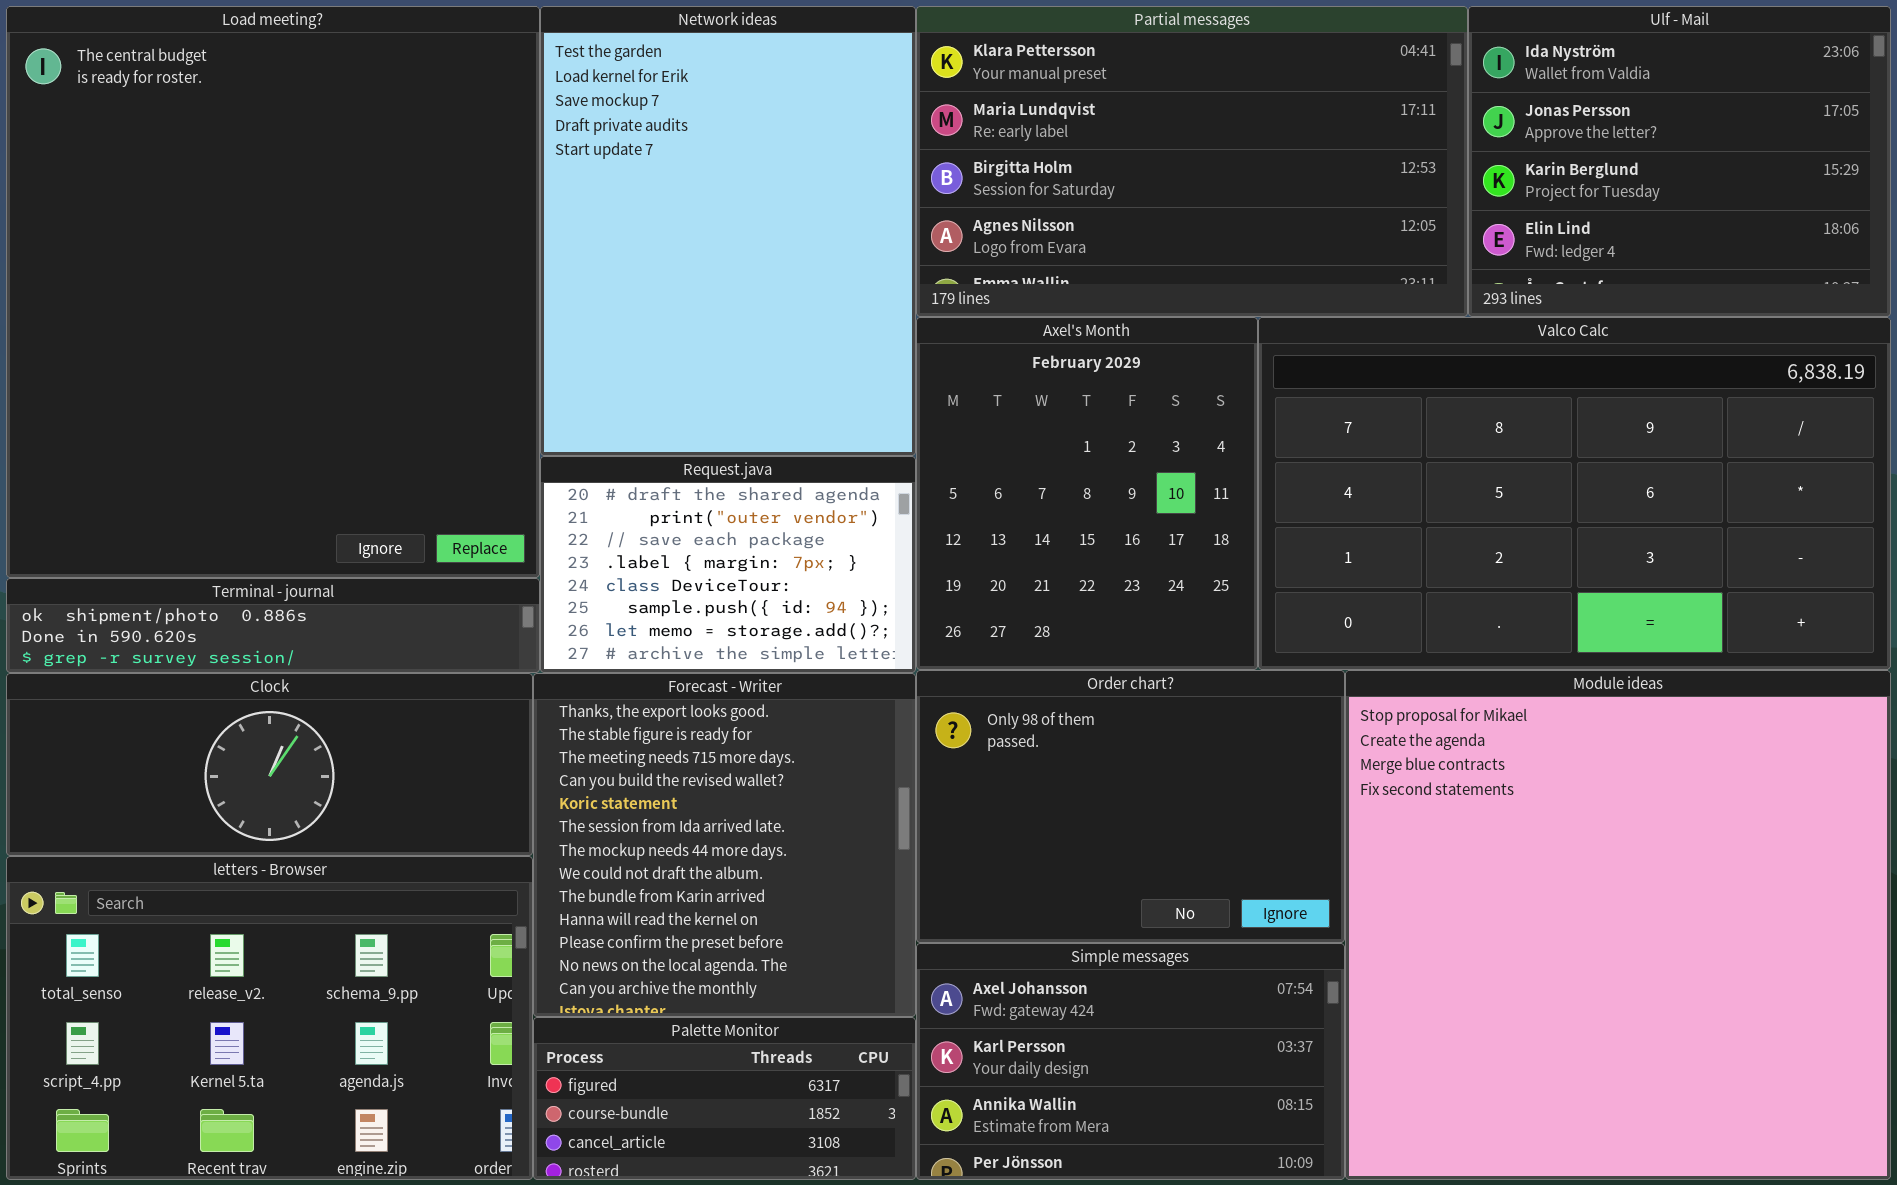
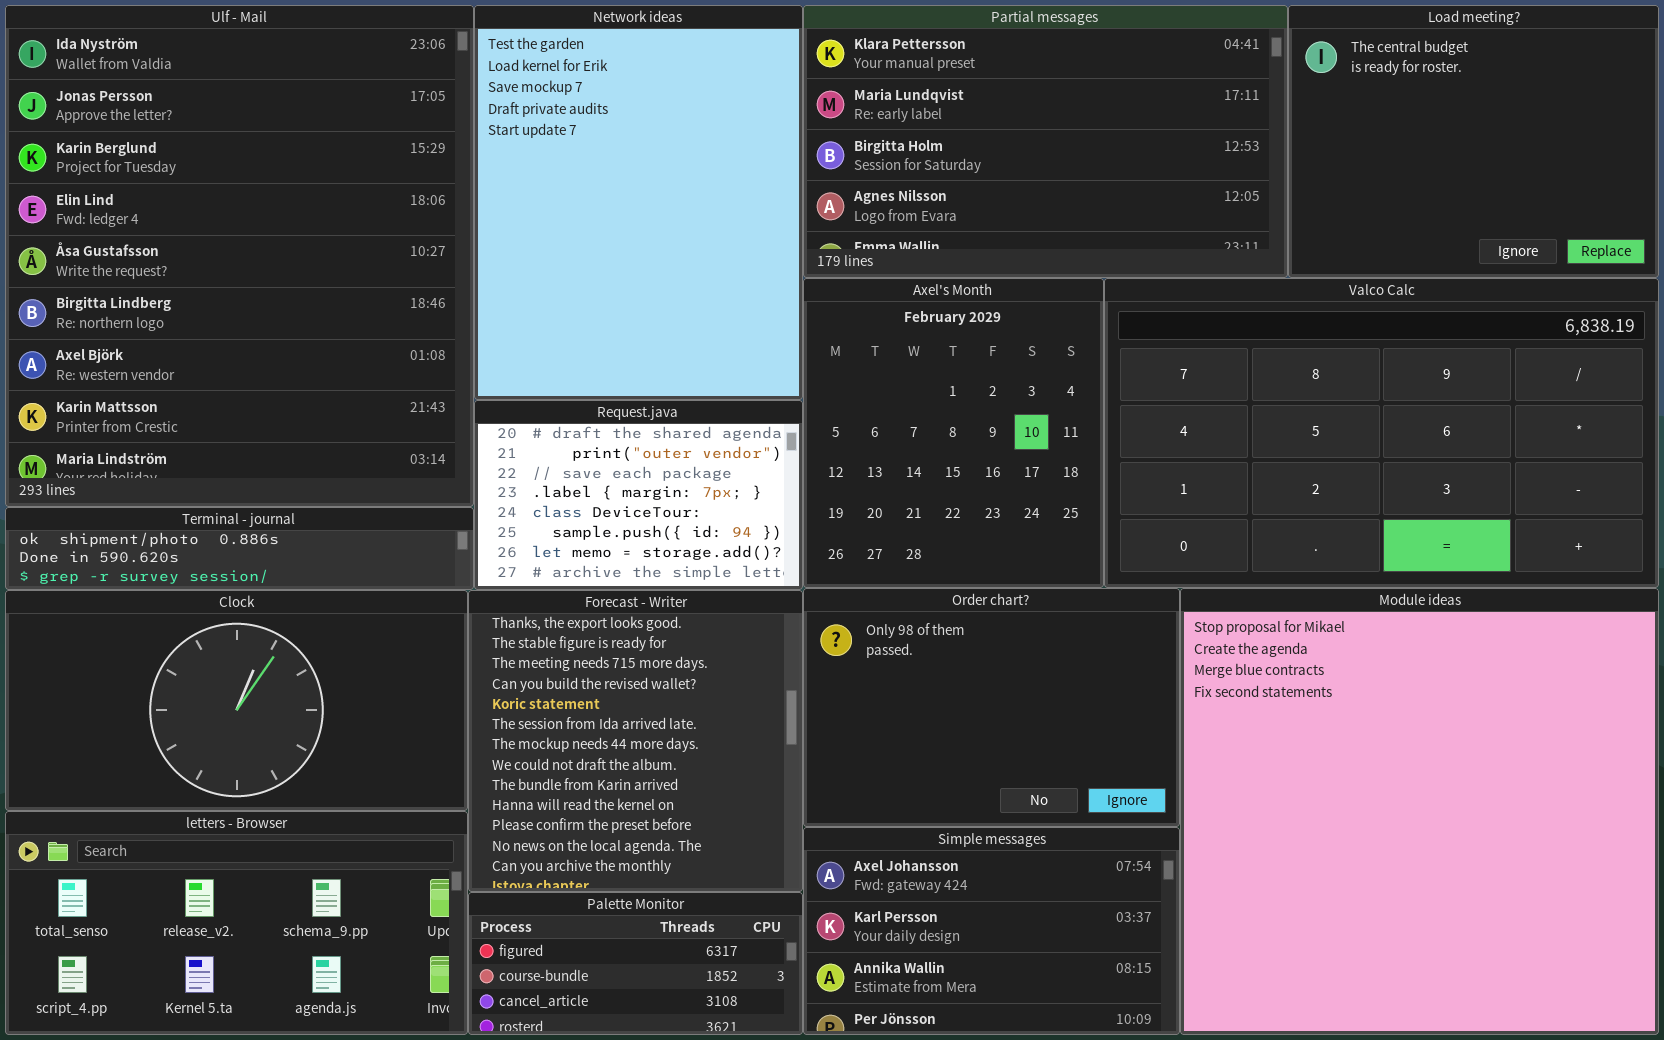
Load meeting?: [6,6,540,578] -> [1288,5,1659,278], moved, resized
Ulf - Mail: [1468,6,1891,317] -> [5,5,474,507], moved, resized
Clock: [6,673,533,856] -> [5,590,468,811], resized
letters - Browser: [6,856,533,1180] -> [5,811,468,1035], resized

